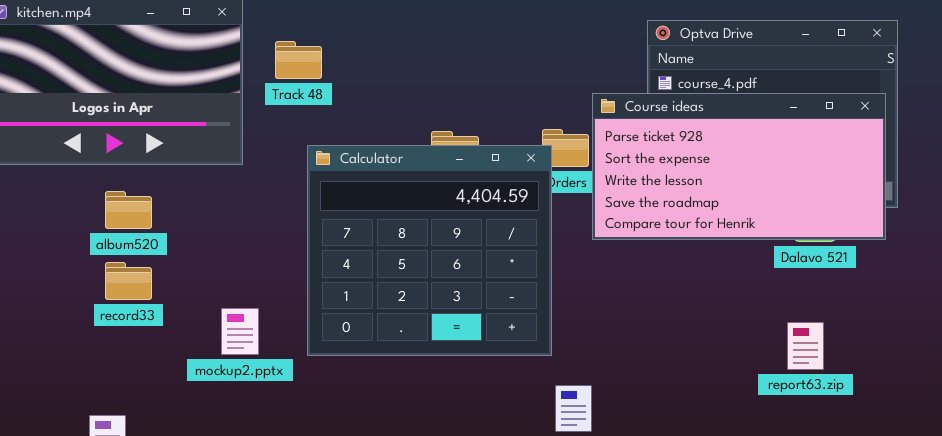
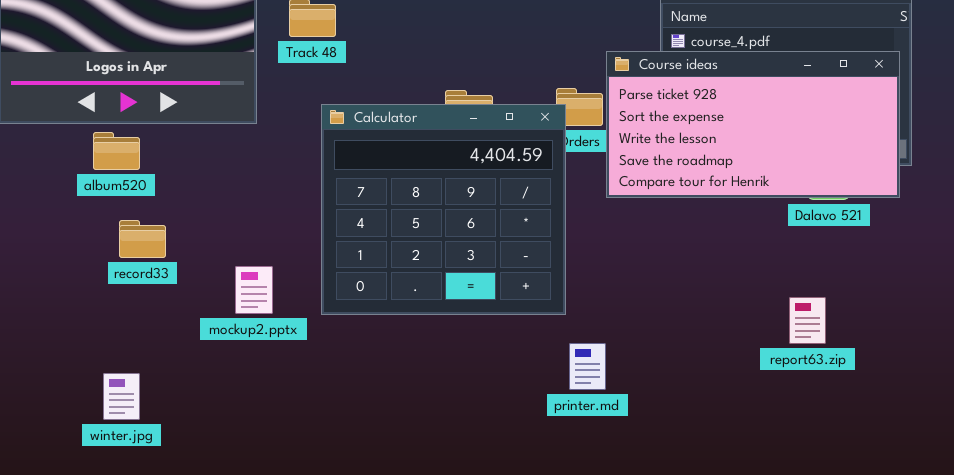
album520: [105,191,152,229] -> [93,132,140,170], moved
report63.zip: [787,322,824,370] -> [789,297,826,344], moved

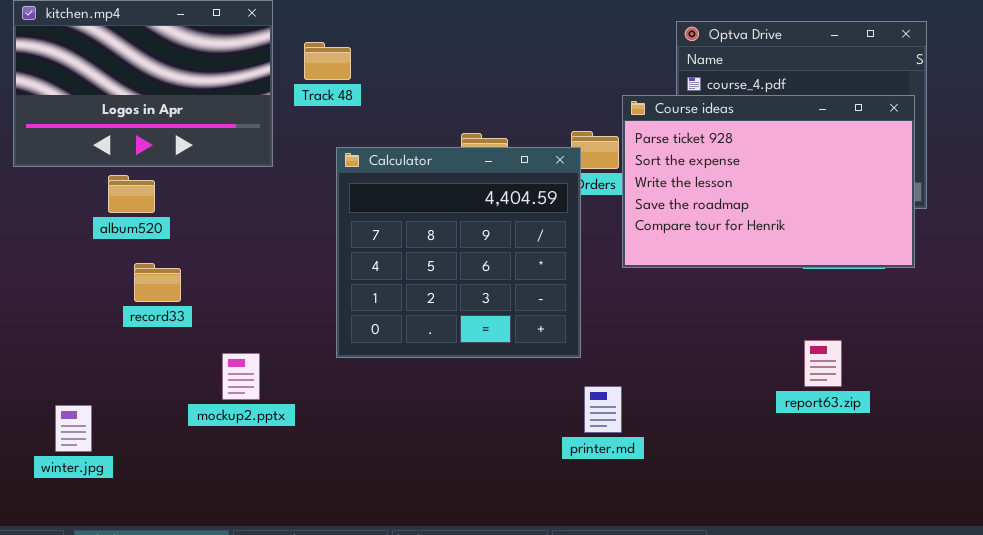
Course ideas: [606,51,900,198] -> [622,95,915,268], resized
mockup2.pptx: [235,266,273,314] -> [222,353,260,400], moved
winter.jpg: [103,373,140,420] -> [55,405,92,452], moved

